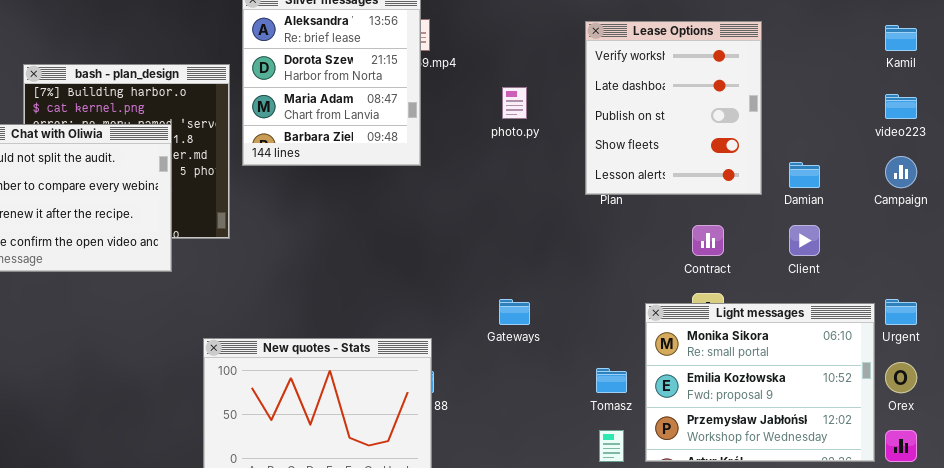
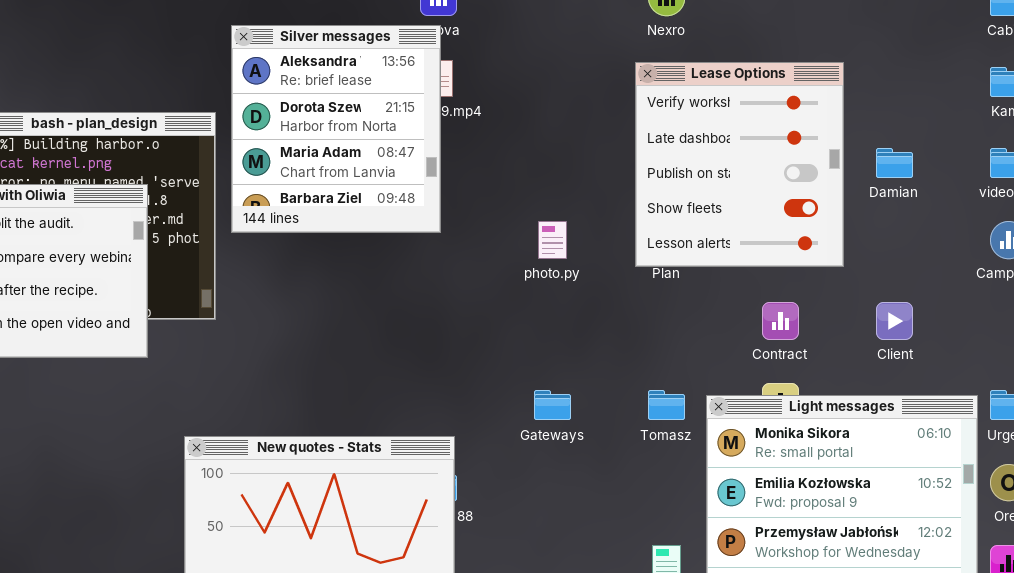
photo.py: [502,87,527,119] -> [538,221,567,259], moved
Damian: [789,162,820,188] -> [876,148,913,178], moved
Tomasz: [596,368,627,393] -> [648,390,685,420], moved

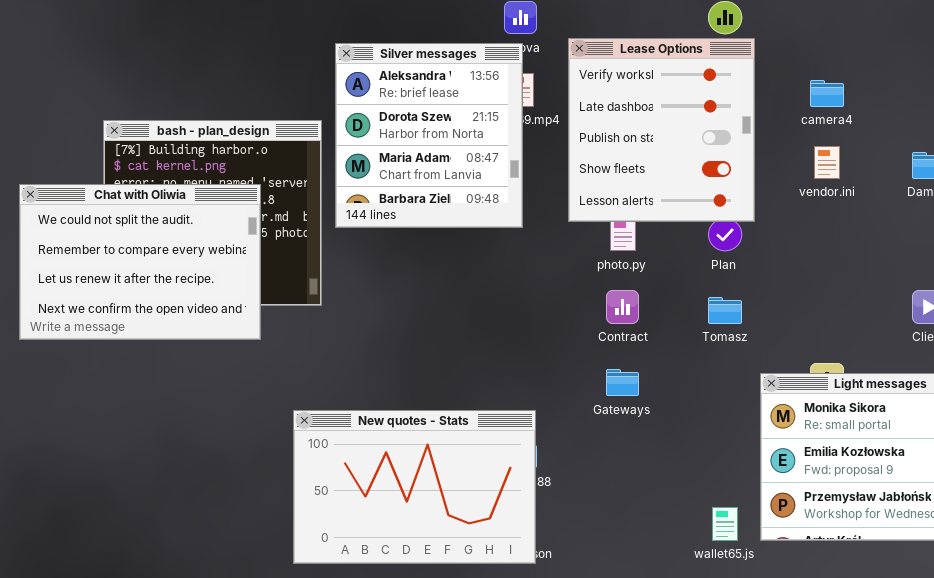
Lease Options: [635,62,844,267] -> [568,38,755,222], moved
Contract: [762,302,799,340] -> [606,290,639,324], moved
Tomasz: [648,390,685,420] -> [708,297,742,324], moved

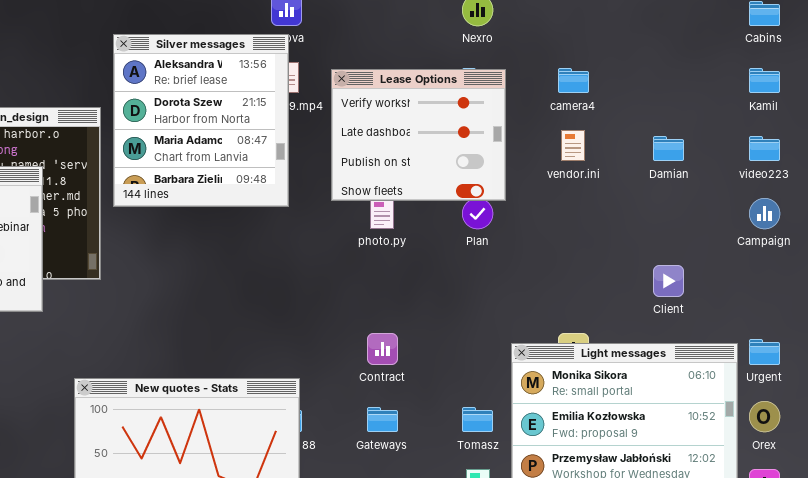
Lease Options: [568,38,755,222] -> [331,69,506,201], resized
Contract: [606,290,639,324] -> [367,333,398,365], moved
Tomasz: [708,297,742,324] -> [462,407,493,432], moved
Gateways: [606,369,639,396] -> [367,407,398,432], moved

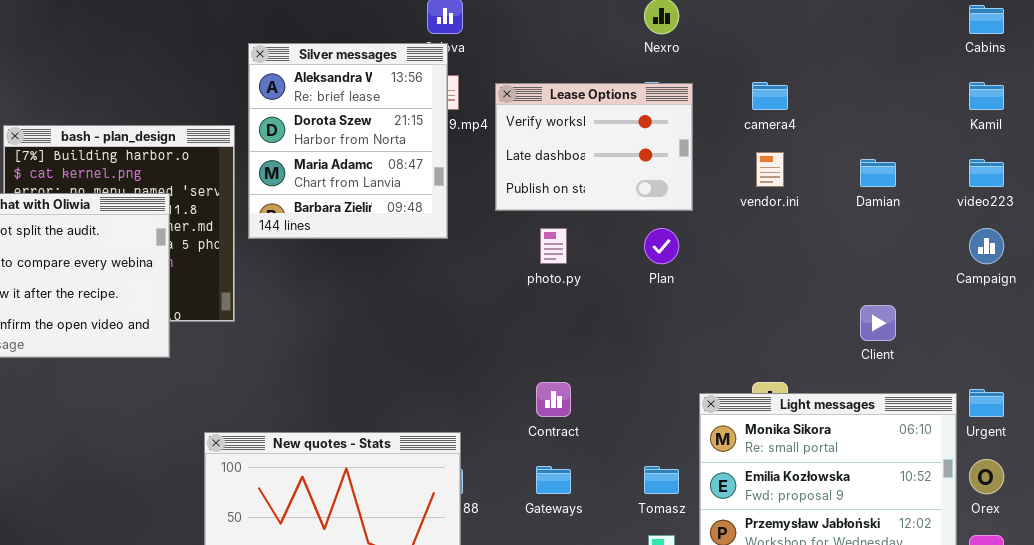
Lease Options: [331,69,506,201] -> [495,83,693,211], resized

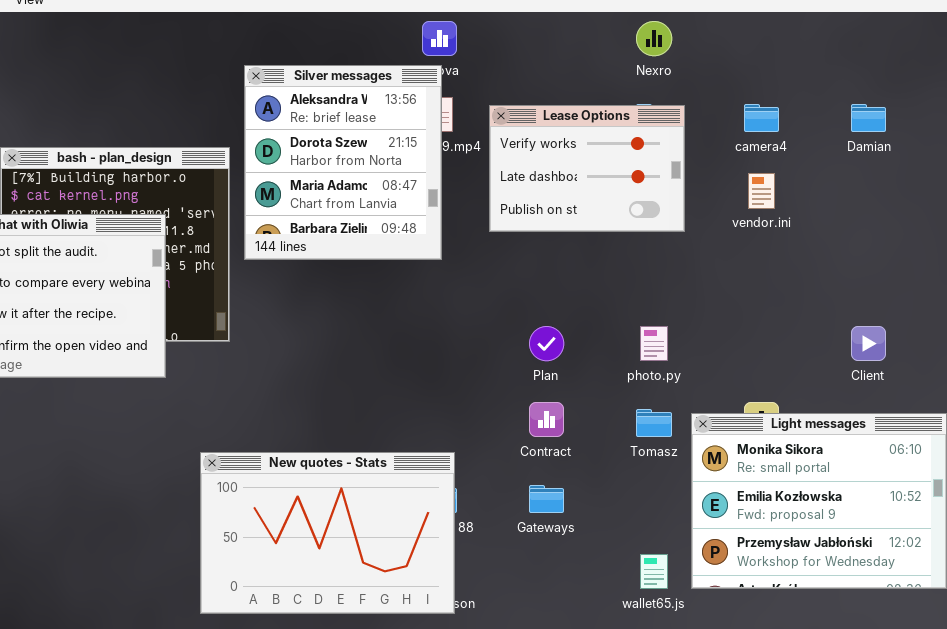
Damian: [860,159,896,187] -> [851,104,886,132], moved
photo.py: [540,228,567,264] -> [640,326,668,361], moved
Plan: [644,228,679,264] -> [529,326,564,361], moved
Tomasz: [644,466,679,494] -> [636,409,672,437], moved

